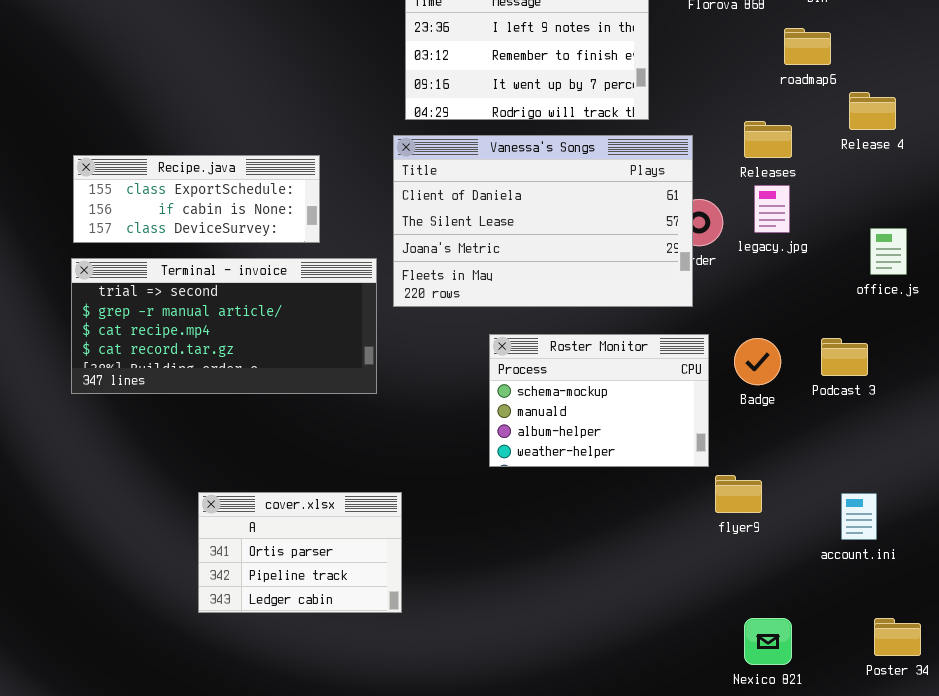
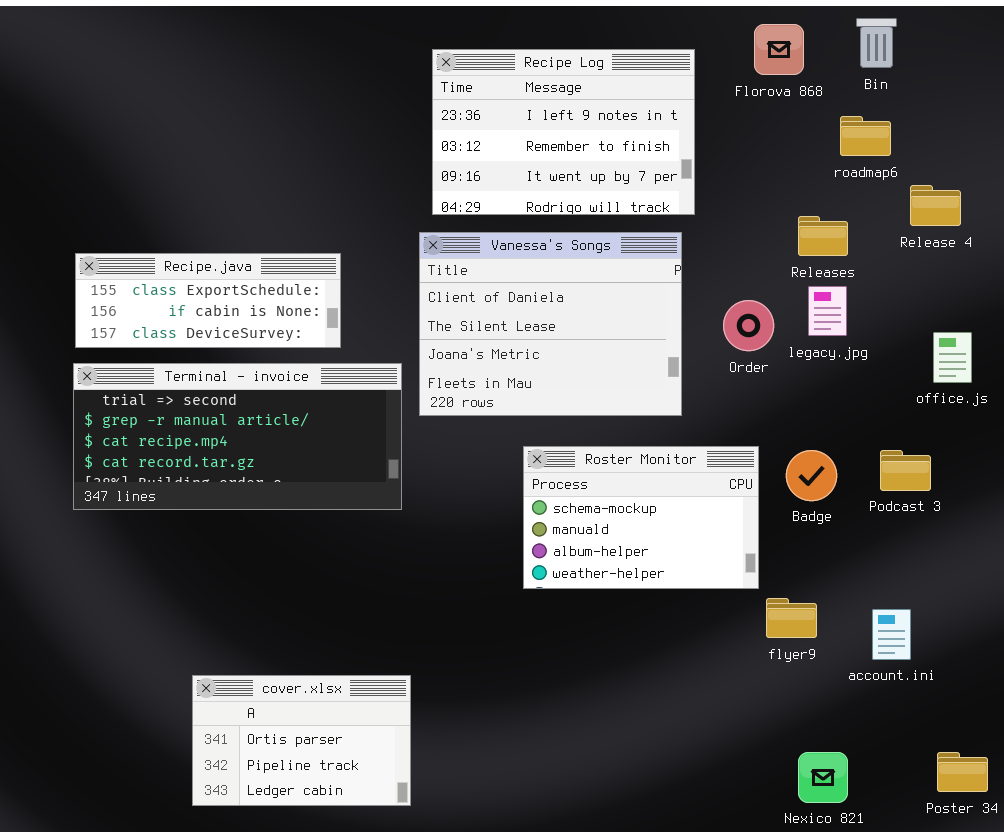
Vanessa's Songs: [393,135,693,307] -> [419,232,682,416], resized
cover.xlsx: [198,492,402,613] -> [192,675,411,806], moved
account.ini: [841,493,877,540] -> [872,609,911,660], moved

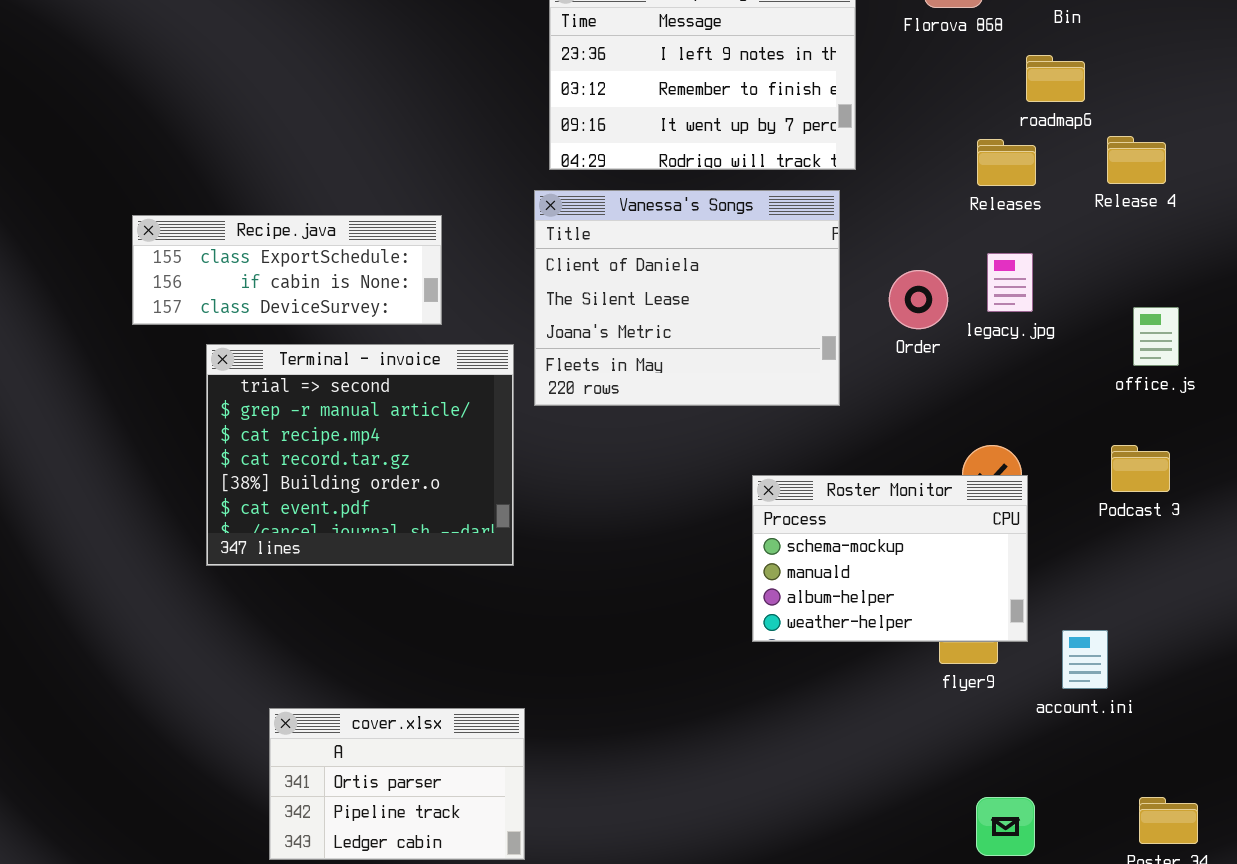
Releases: [798,216,848,256] -> [977,139,1036,186], moved
Terminal - invoice: [73,363,402,510] -> [206,344,514,566], resized
Roster Monitor: [523,446,759,589] -> [752,475,1028,642], moved
Podcast 3: [880,450,931,491] -> [1111,445,1170,492], moved

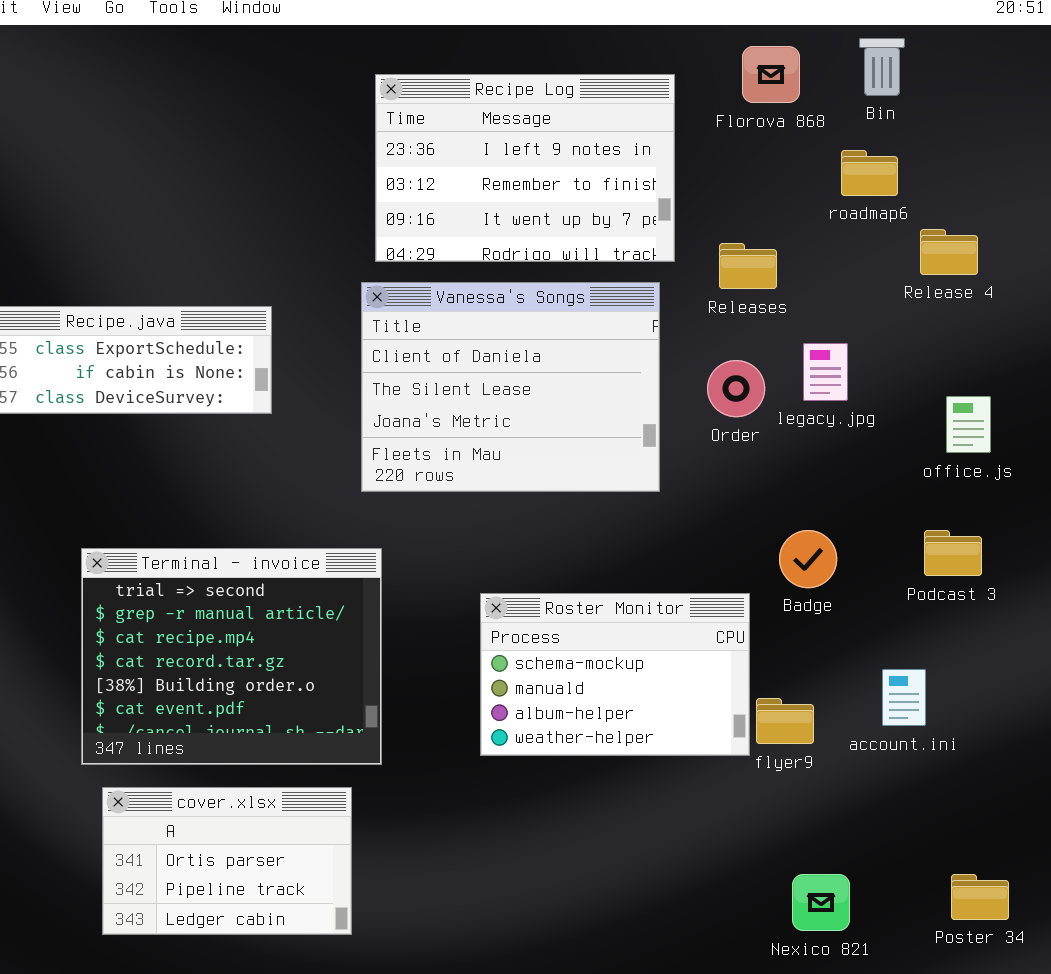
Releases: [977,139,1036,186] -> [719,243,777,289], moved
Terminal - invoice: [206,344,514,566] -> [81,548,382,765], moved
Roster Monitor: [752,475,1028,642] -> [480,593,750,756], moved
account.ini: [1062,630,1108,689] -> [882,669,926,726], moved

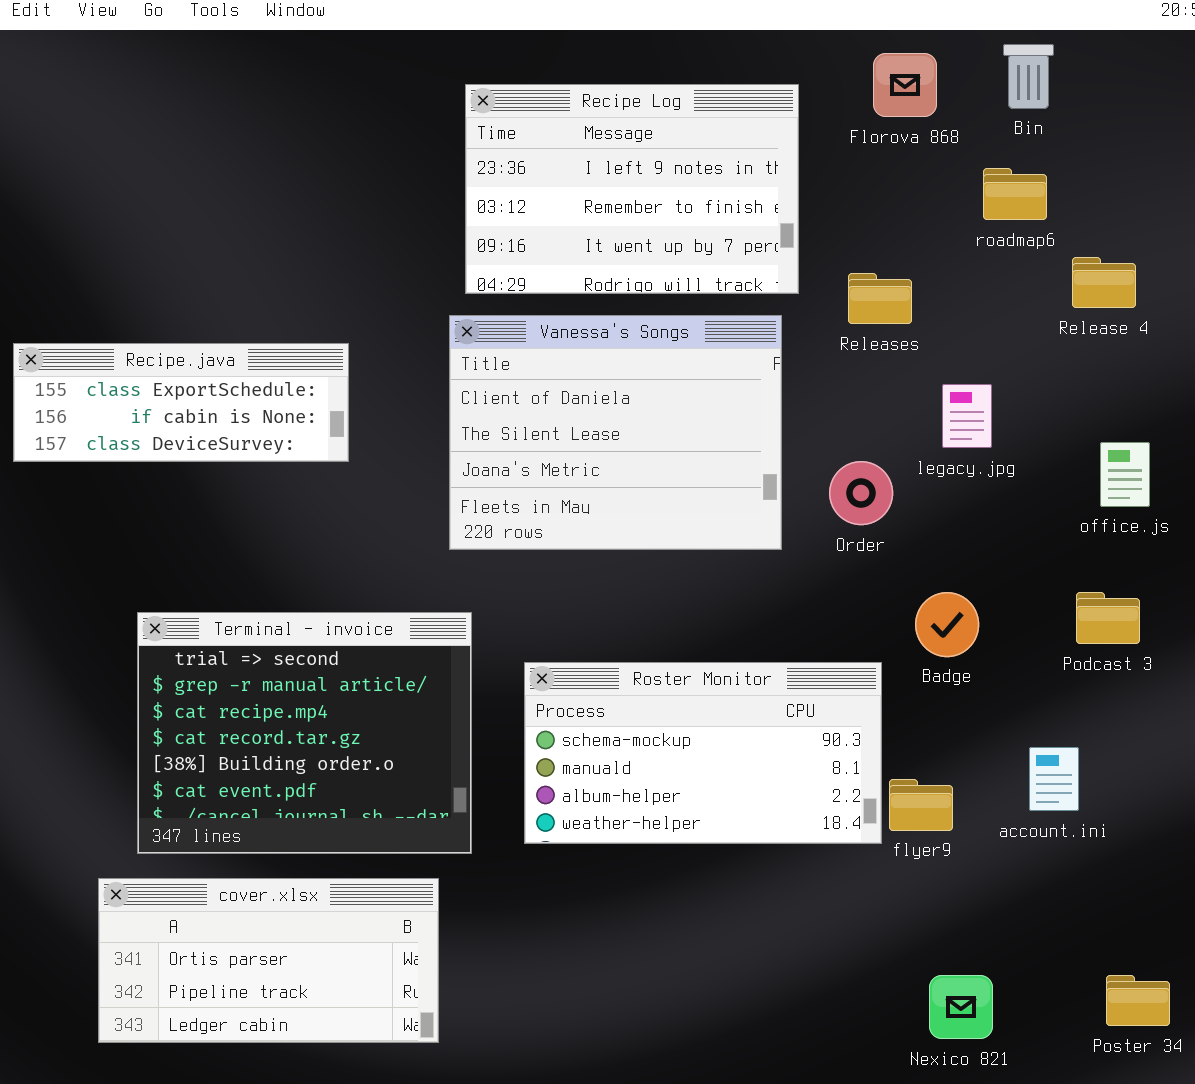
Order: [707,360,765,417] -> [829,461,893,525], moved
Roster Monitor: [480,593,750,756] -> [524,662,882,844], resized
cover.xlsx: [102,787,352,935] -> [98,878,439,1043], resized

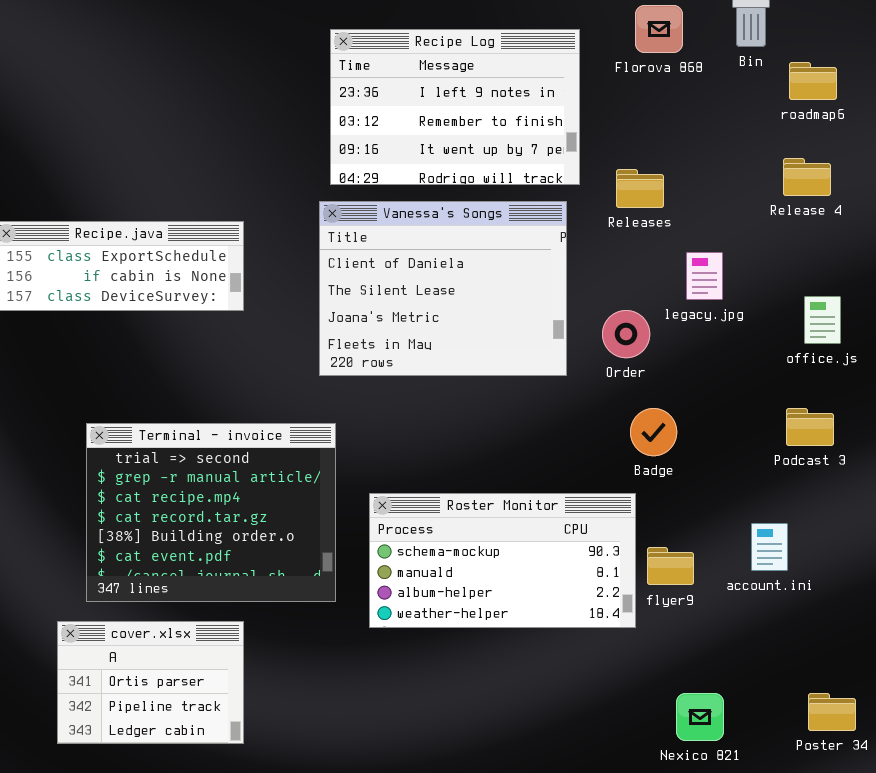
roadmap6: [983,168,1047,220] -> [789,62,837,100], moved
Badge: [915,592,979,657] -> [630,408,677,456], moved
Roster Monitor: [524,662,882,844] -> [369,493,636,628], moved
cover.xlsx: [98,878,439,1043] -> [57,621,244,744], resized

